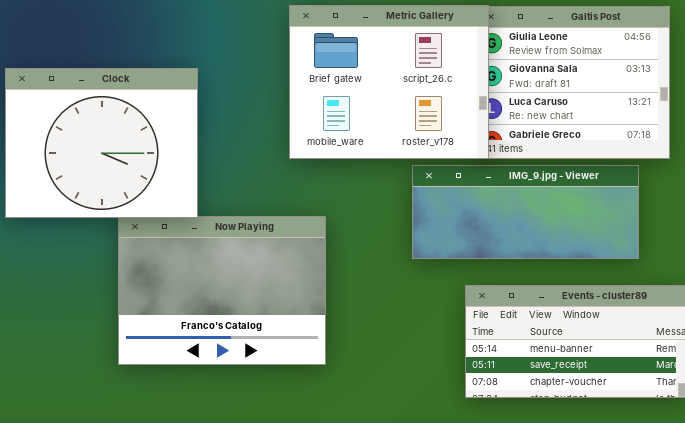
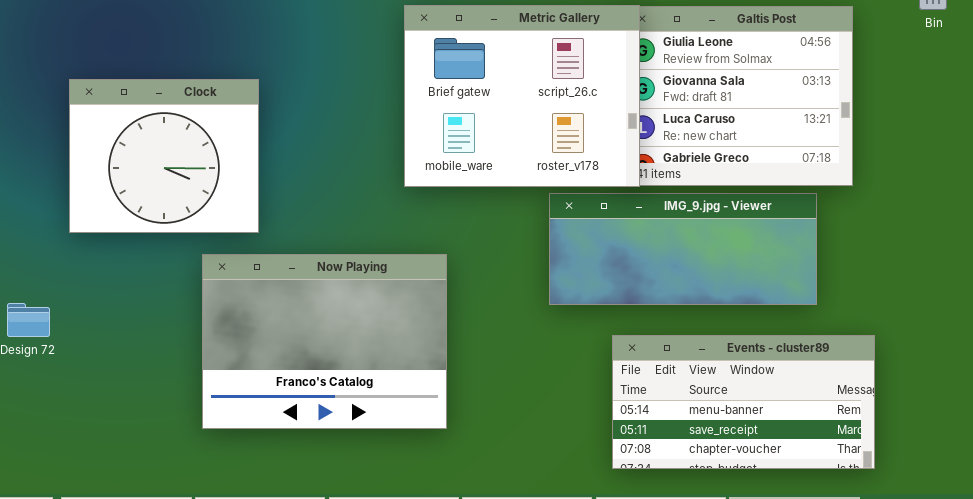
Clock: [5,68,198,218] -> [69,79,259,233], resized

